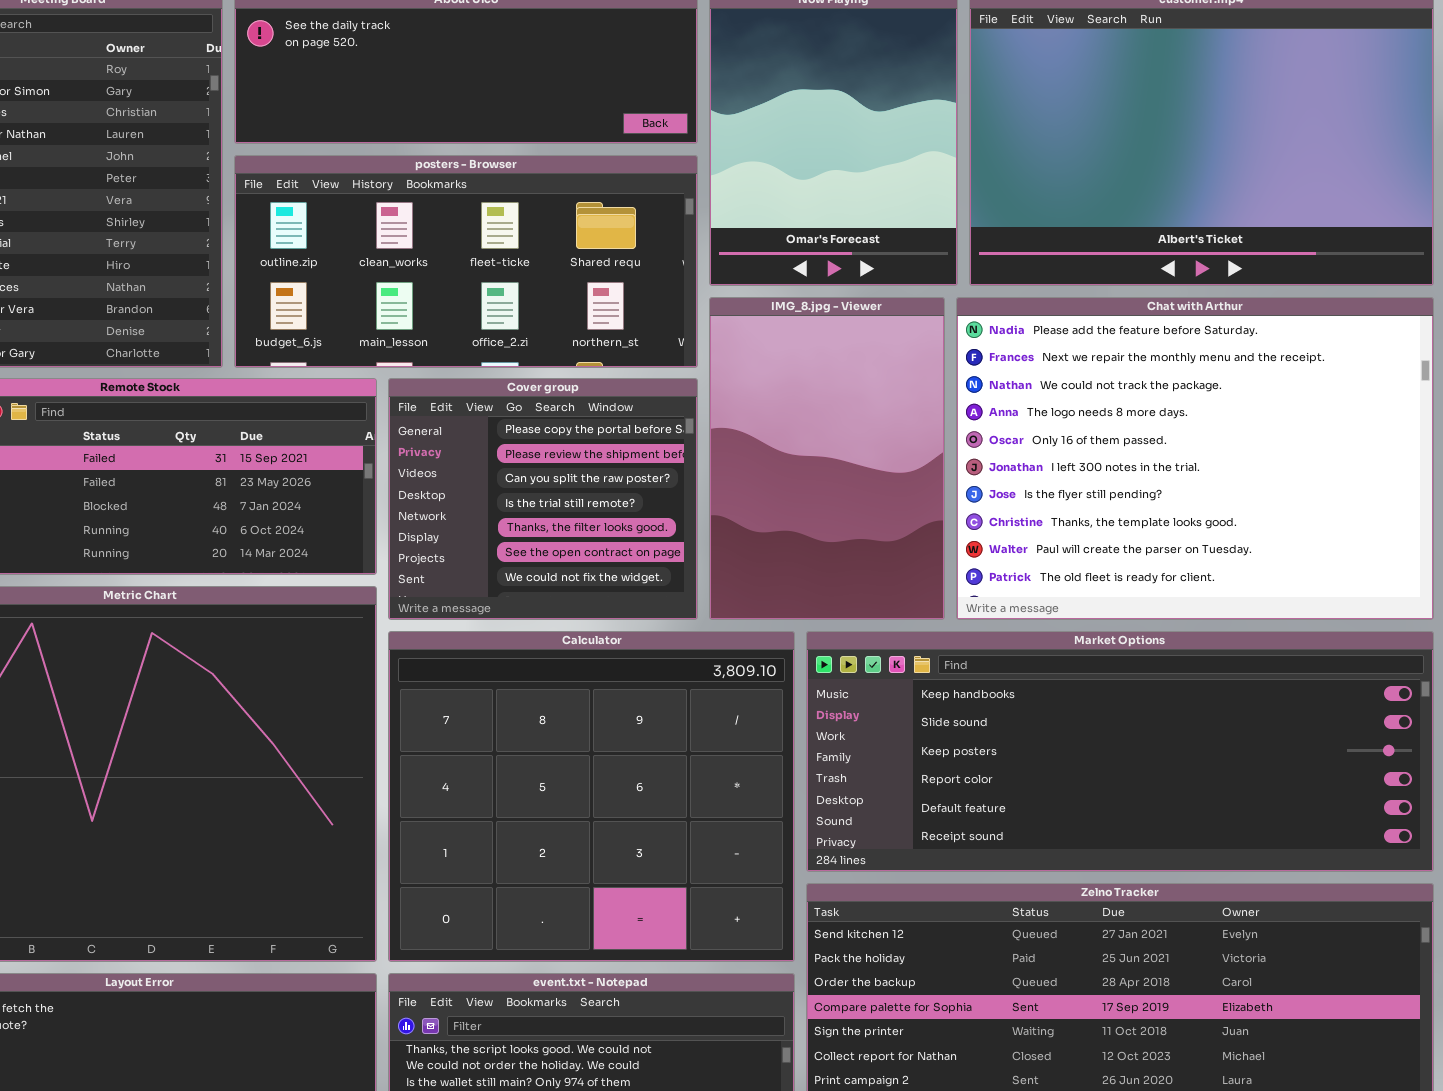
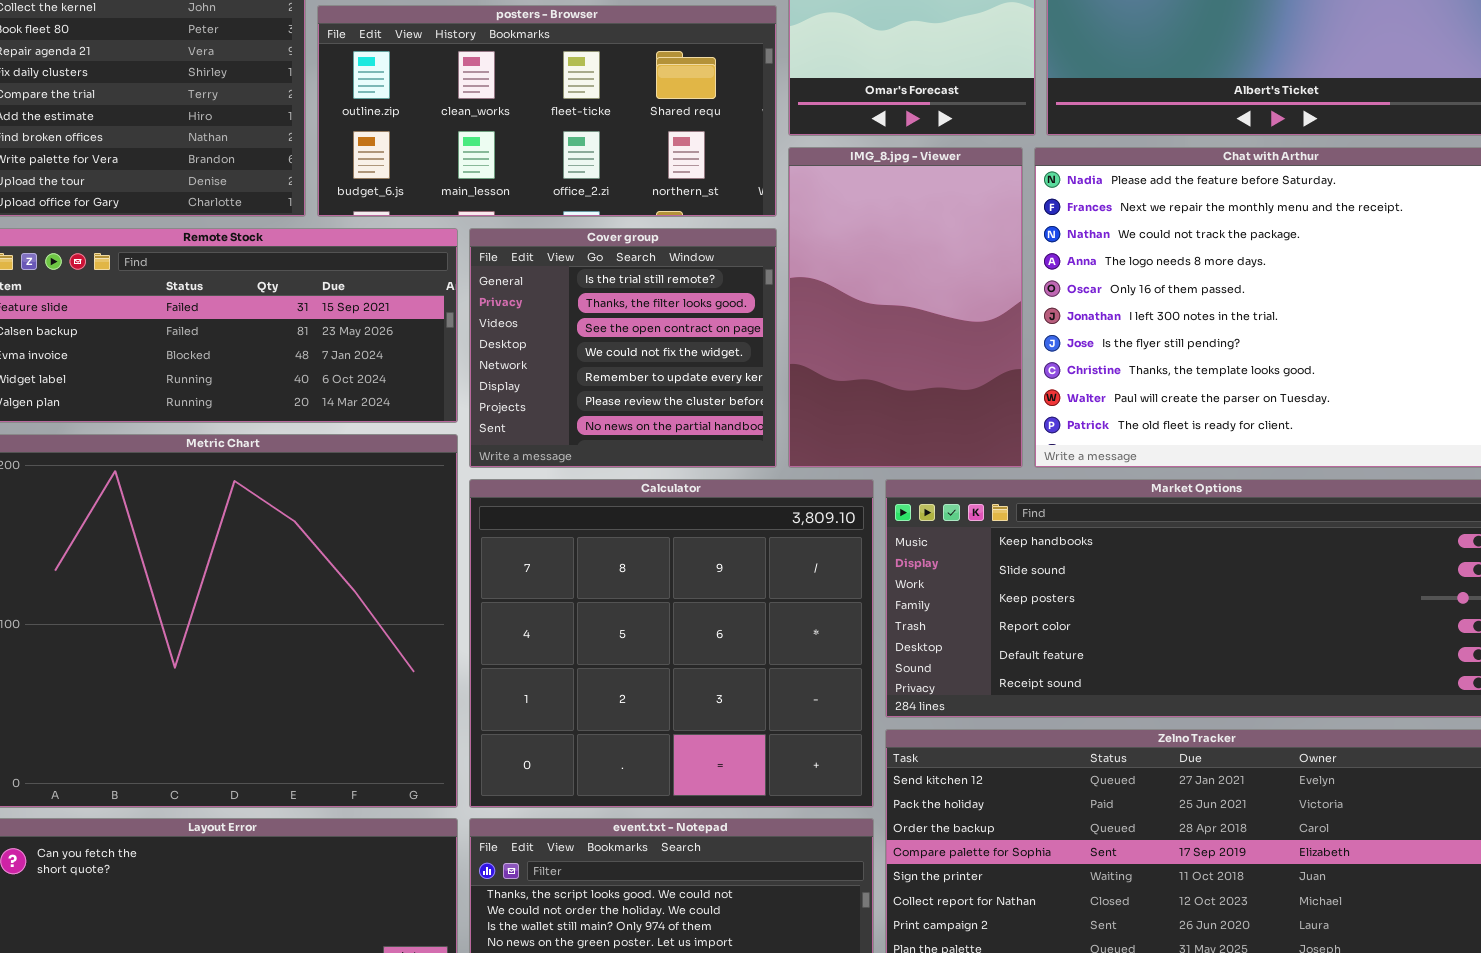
Cover group: [388,378,698,620] -> [469,228,777,468], scrolled down 3 rows

